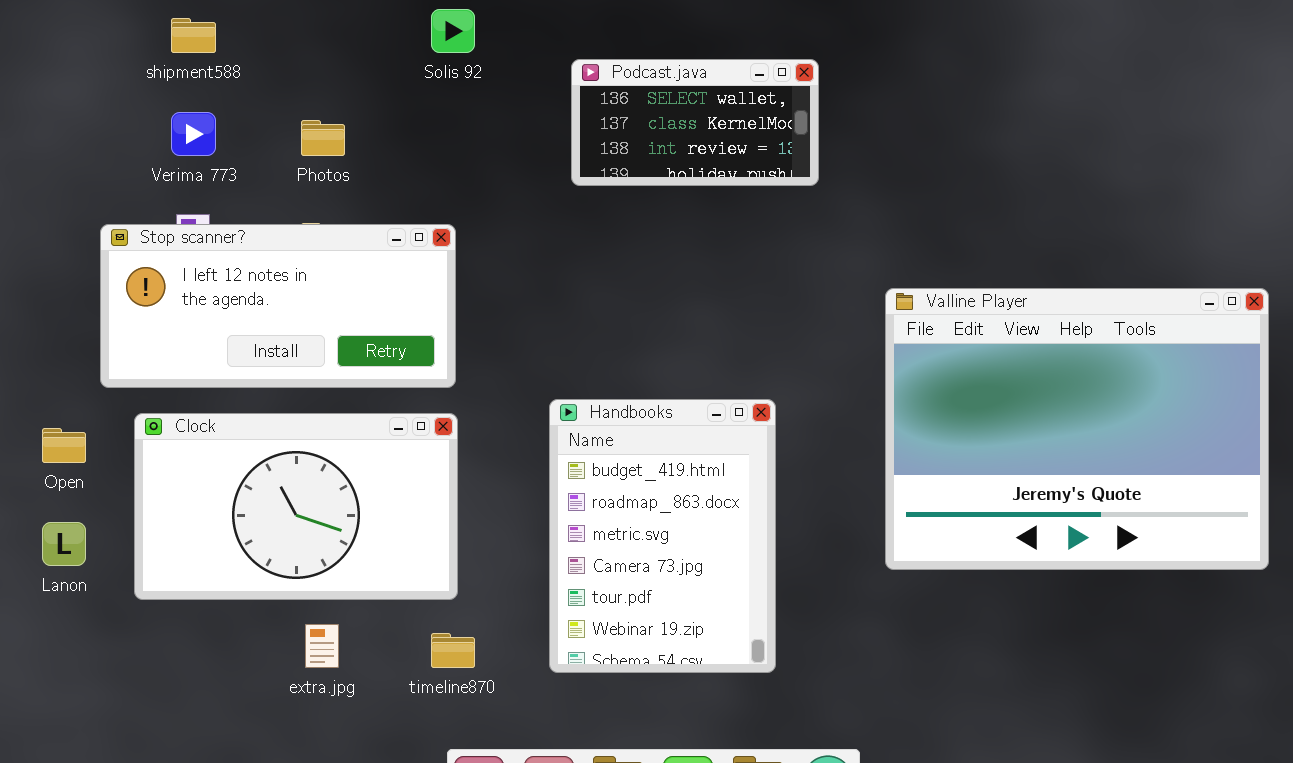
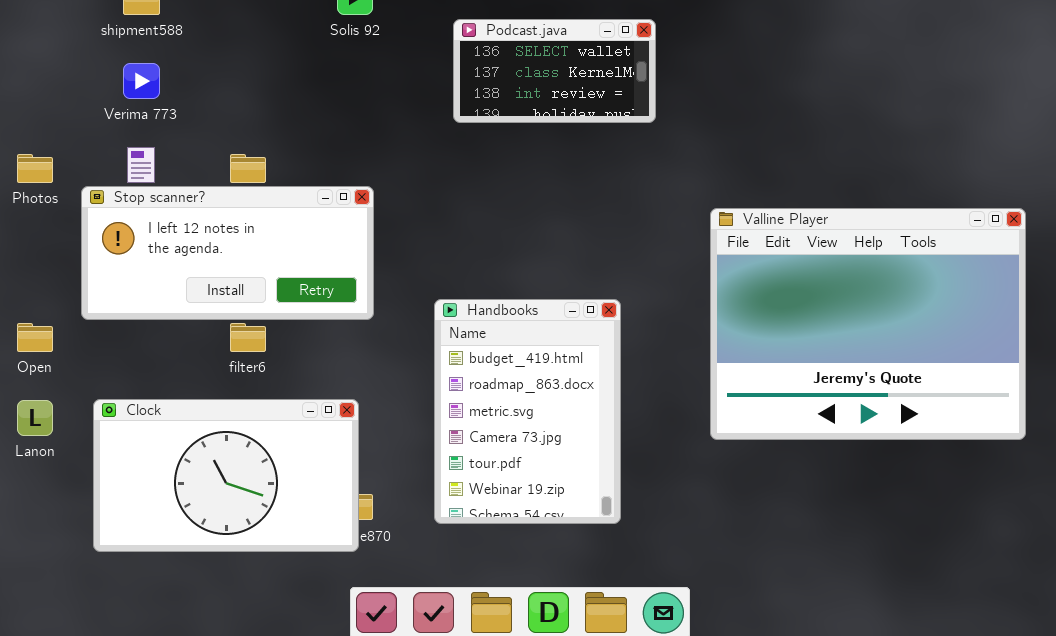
Photos: [301,120,345,156] -> [17,154,53,183], moved
Stop scanner?: [100,224,456,388] -> [81,186,374,320], moved
Clock: [134,413,458,600] -> [93,399,359,552], moved

